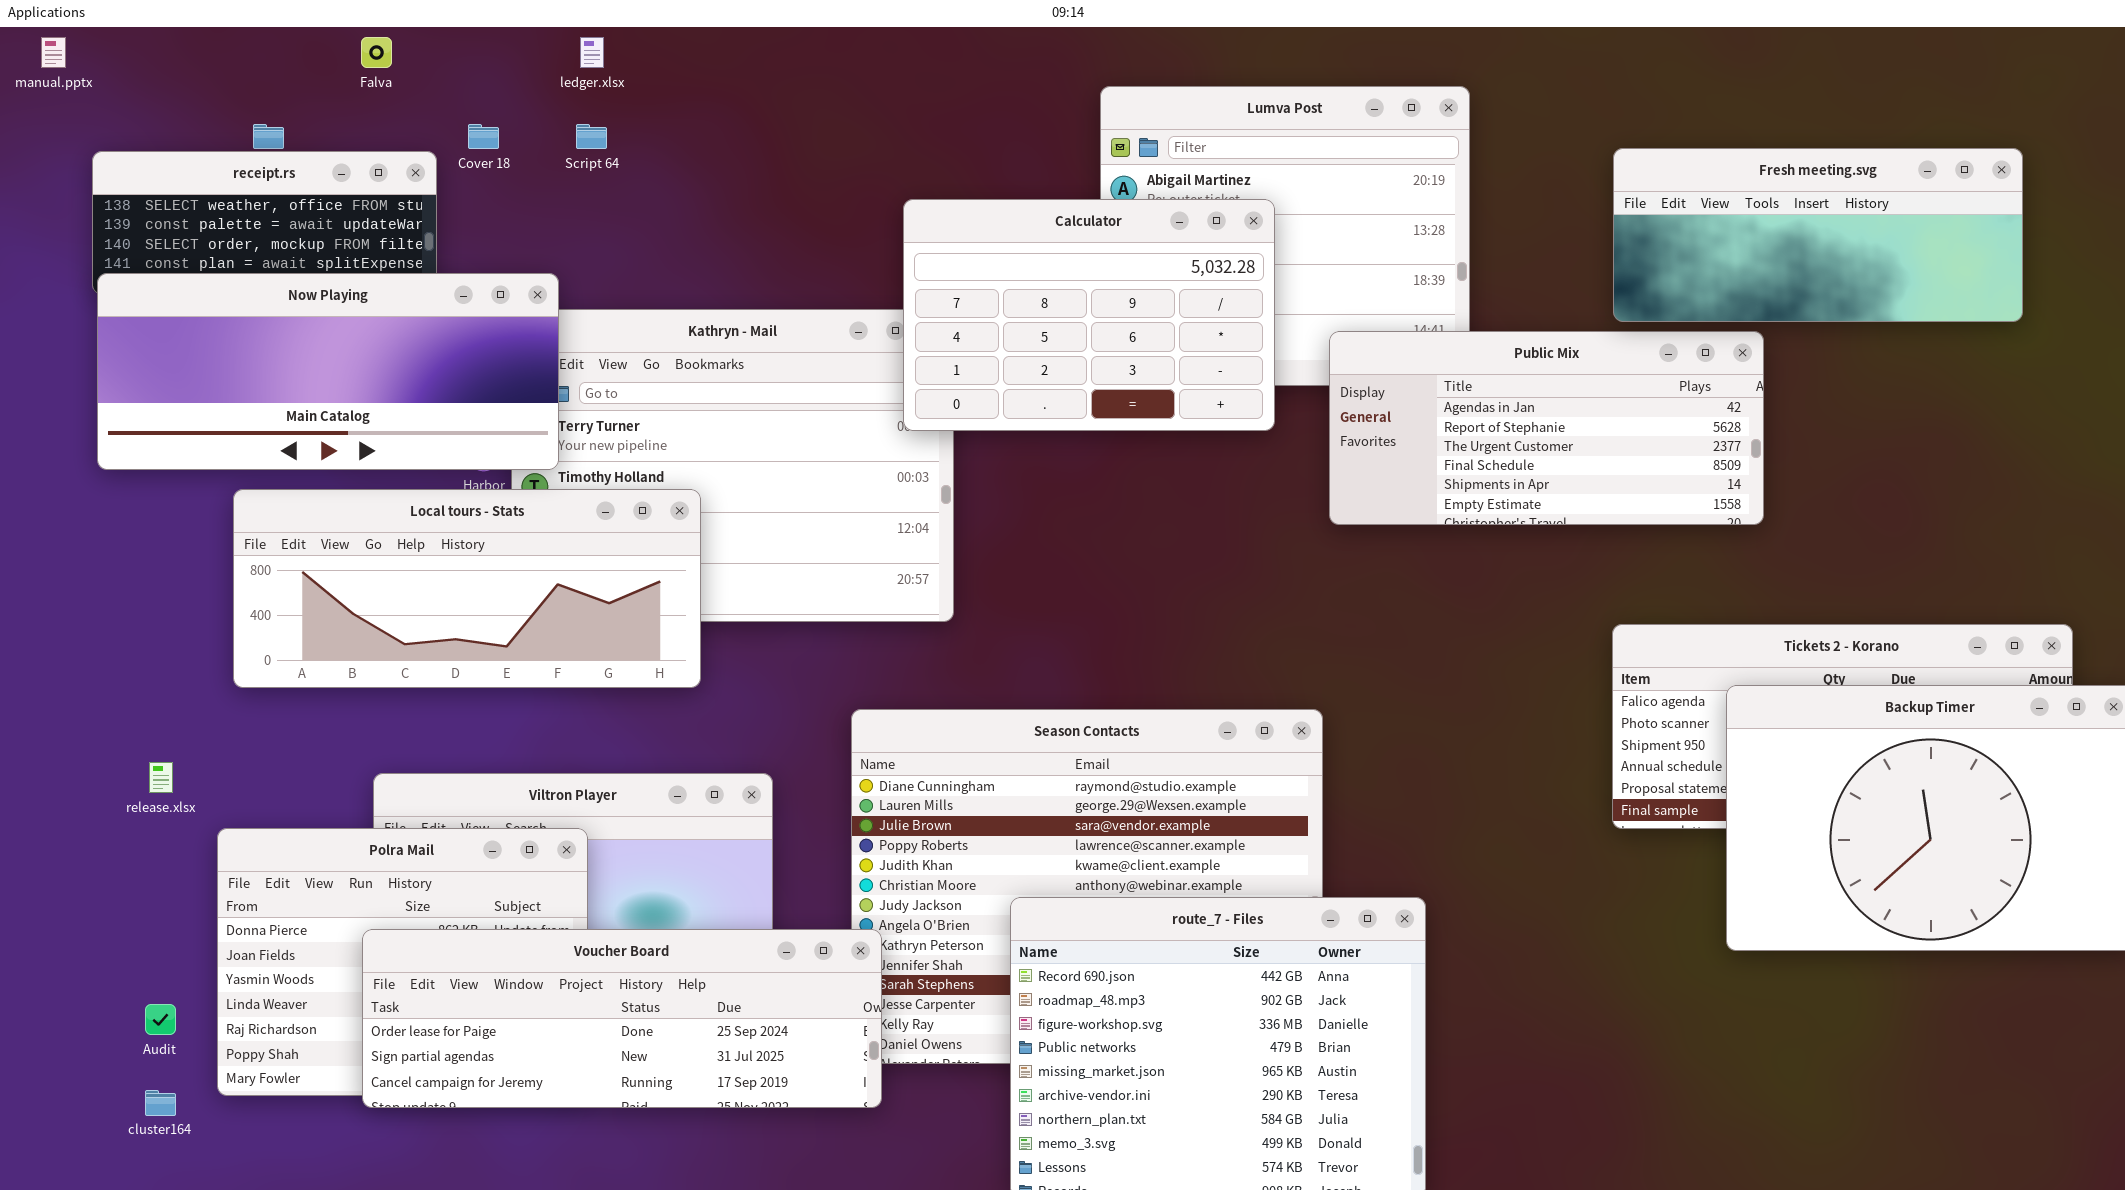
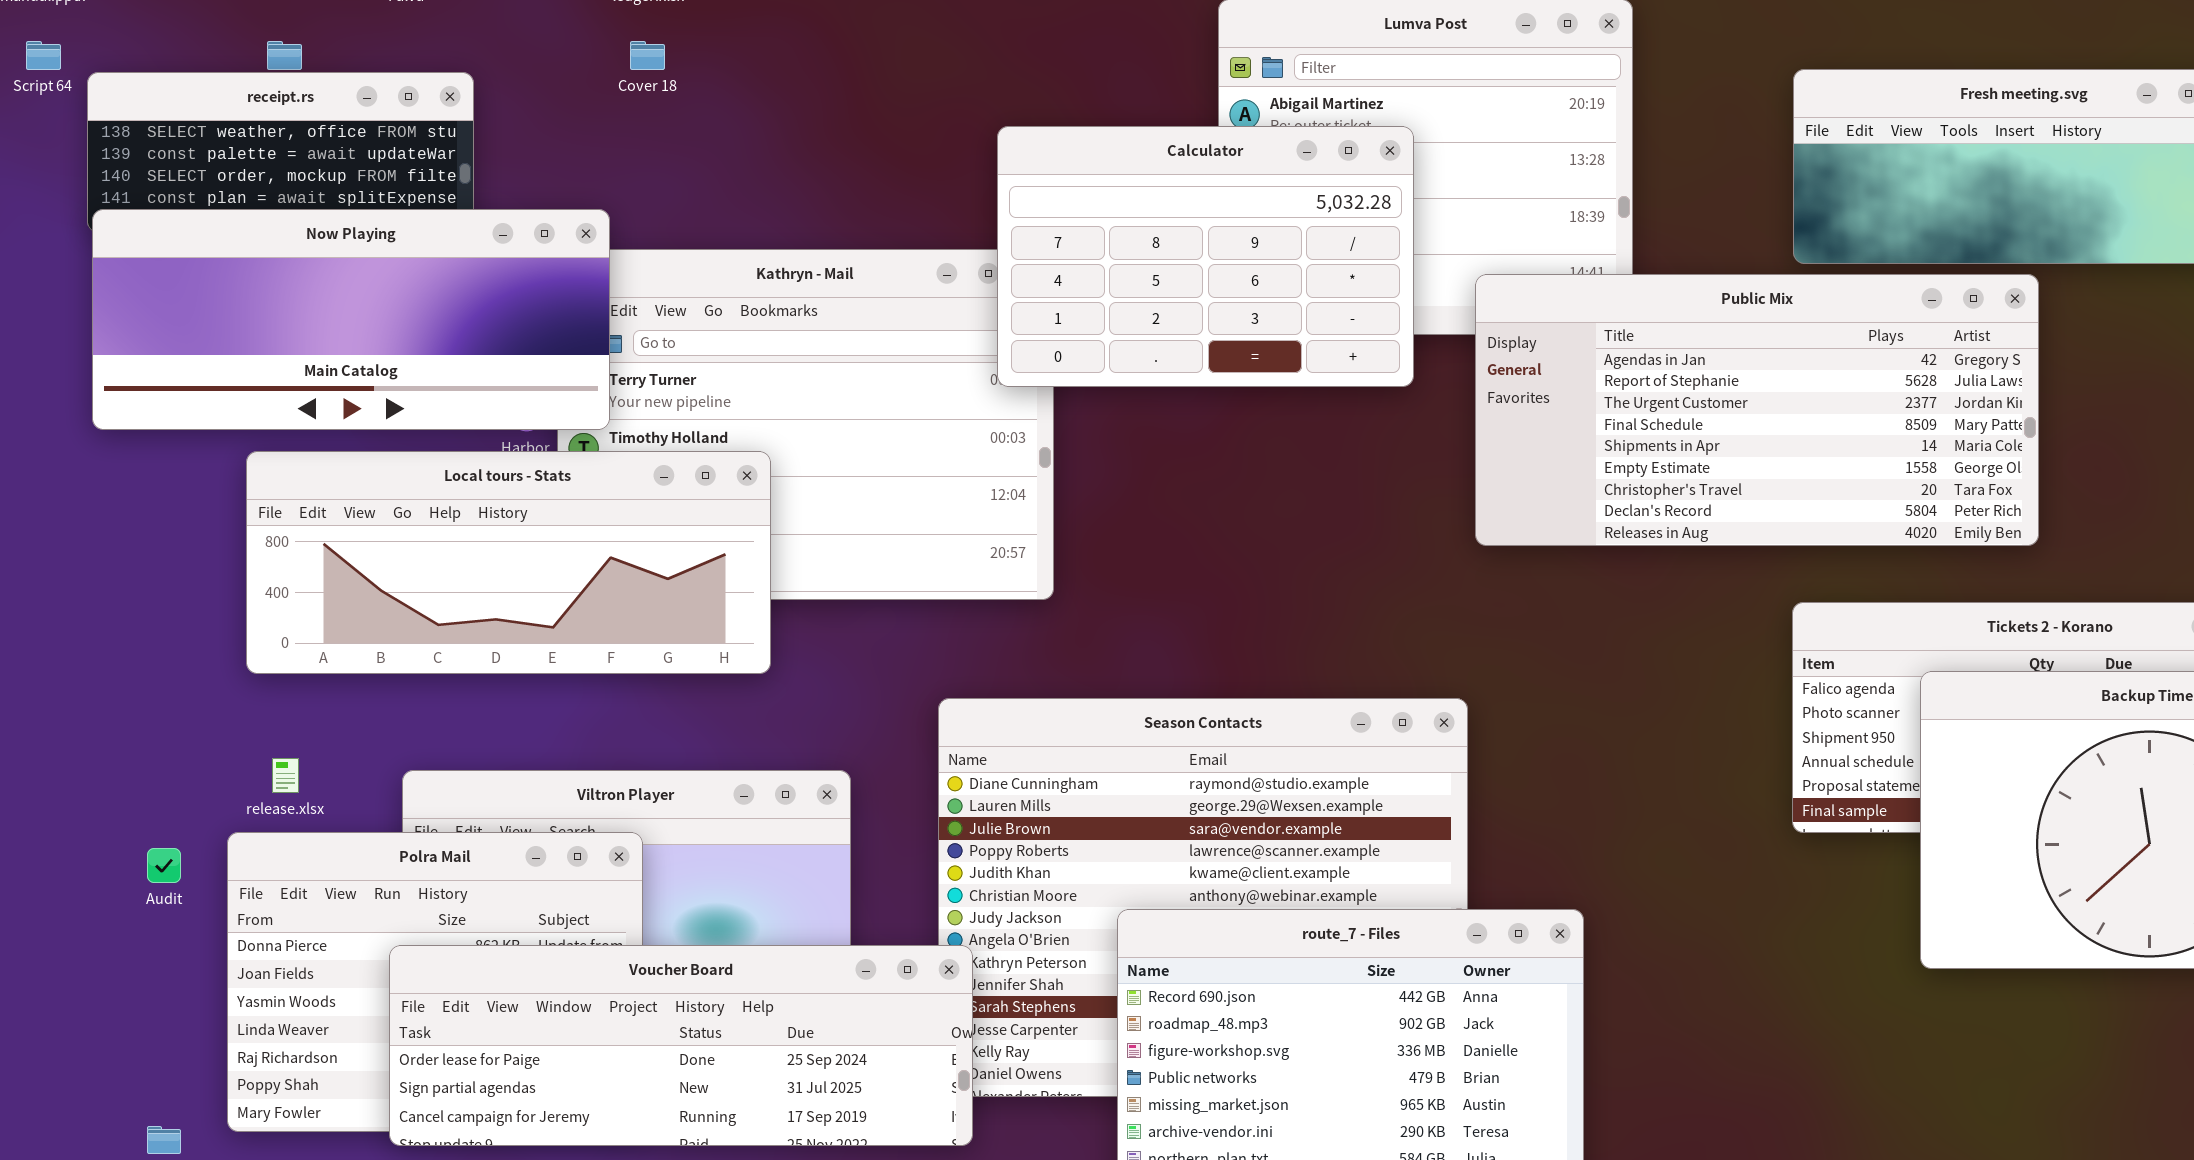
Cover 18: [468,124,499,149] -> [630,41,665,70], moved
Script 64: [576,124,607,149] -> [26,41,61,70], moved
Public Mix: [1329,331,1764,525] -> [1475,274,2039,546], resized
release.xlsx: [149,762,173,793] -> [272,758,299,793], moved
Audit: [145,1004,176,1035] -> [147,848,181,883], moved

